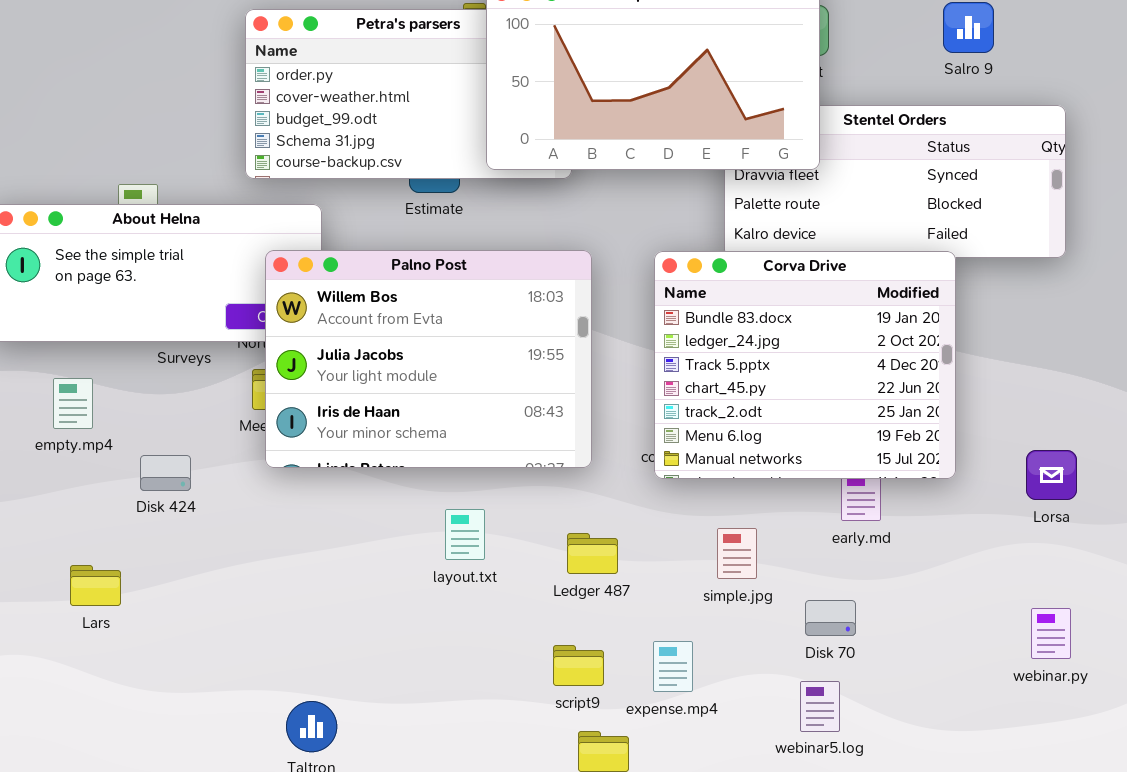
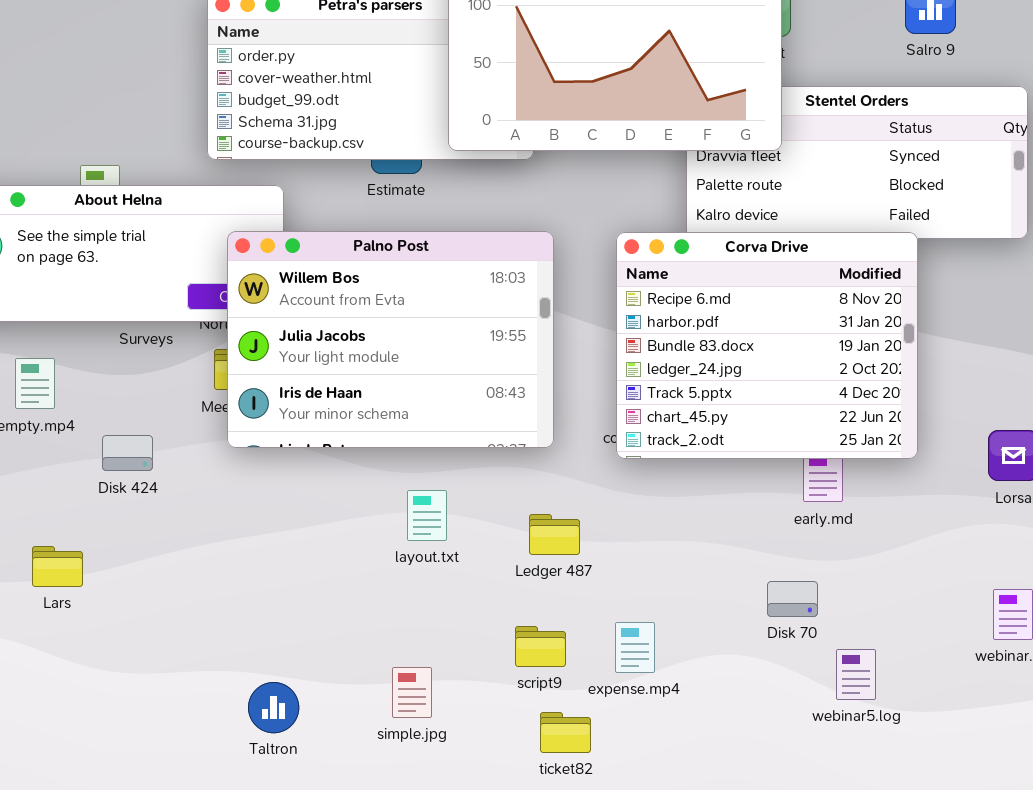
Corva Drive: [654,251,956,479] -> [616,232,918,459], scrolled up 2 rows
simple.jpg: [717,528,757,579] -> [392,667,432,718], moved
webinar5.log: [800,681,840,732] -> [836,649,876,700], moved

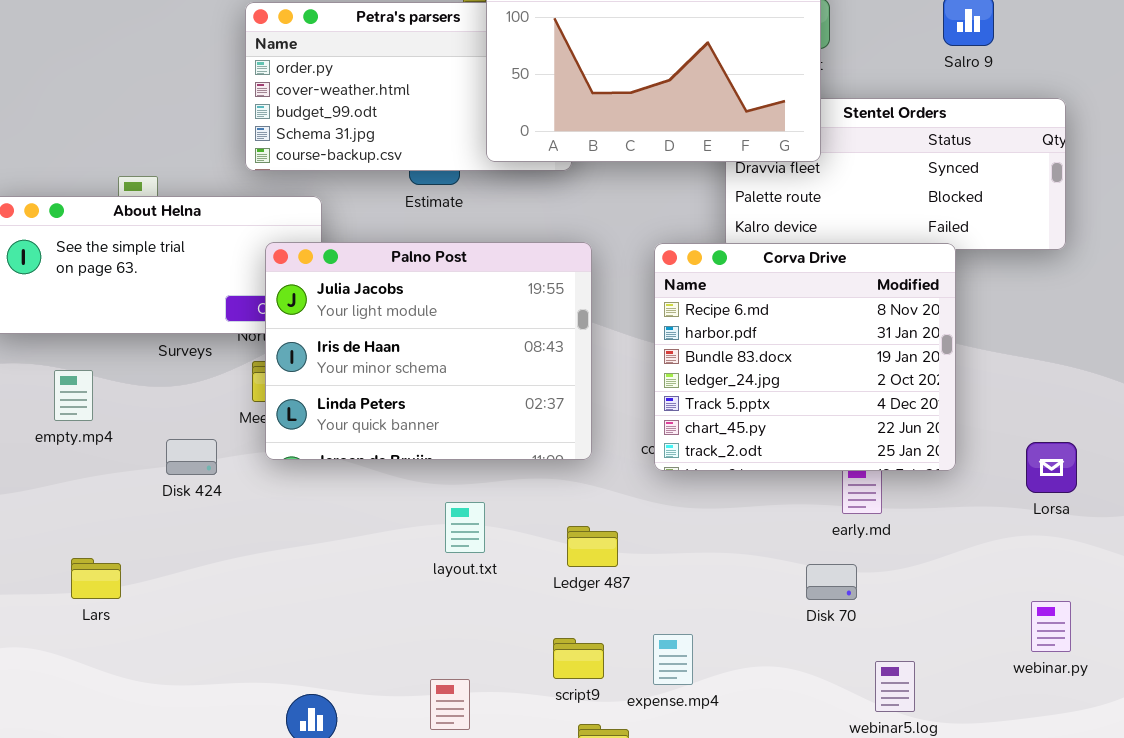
Palno Post: [227,231,554,448] -> [265,242,592,460], scrolled down 1 row
Disk 424: [102,435,153,471] -> [166,439,217,475], moved
Disk 70: [767,581,818,617] -> [806,564,857,600], moved

